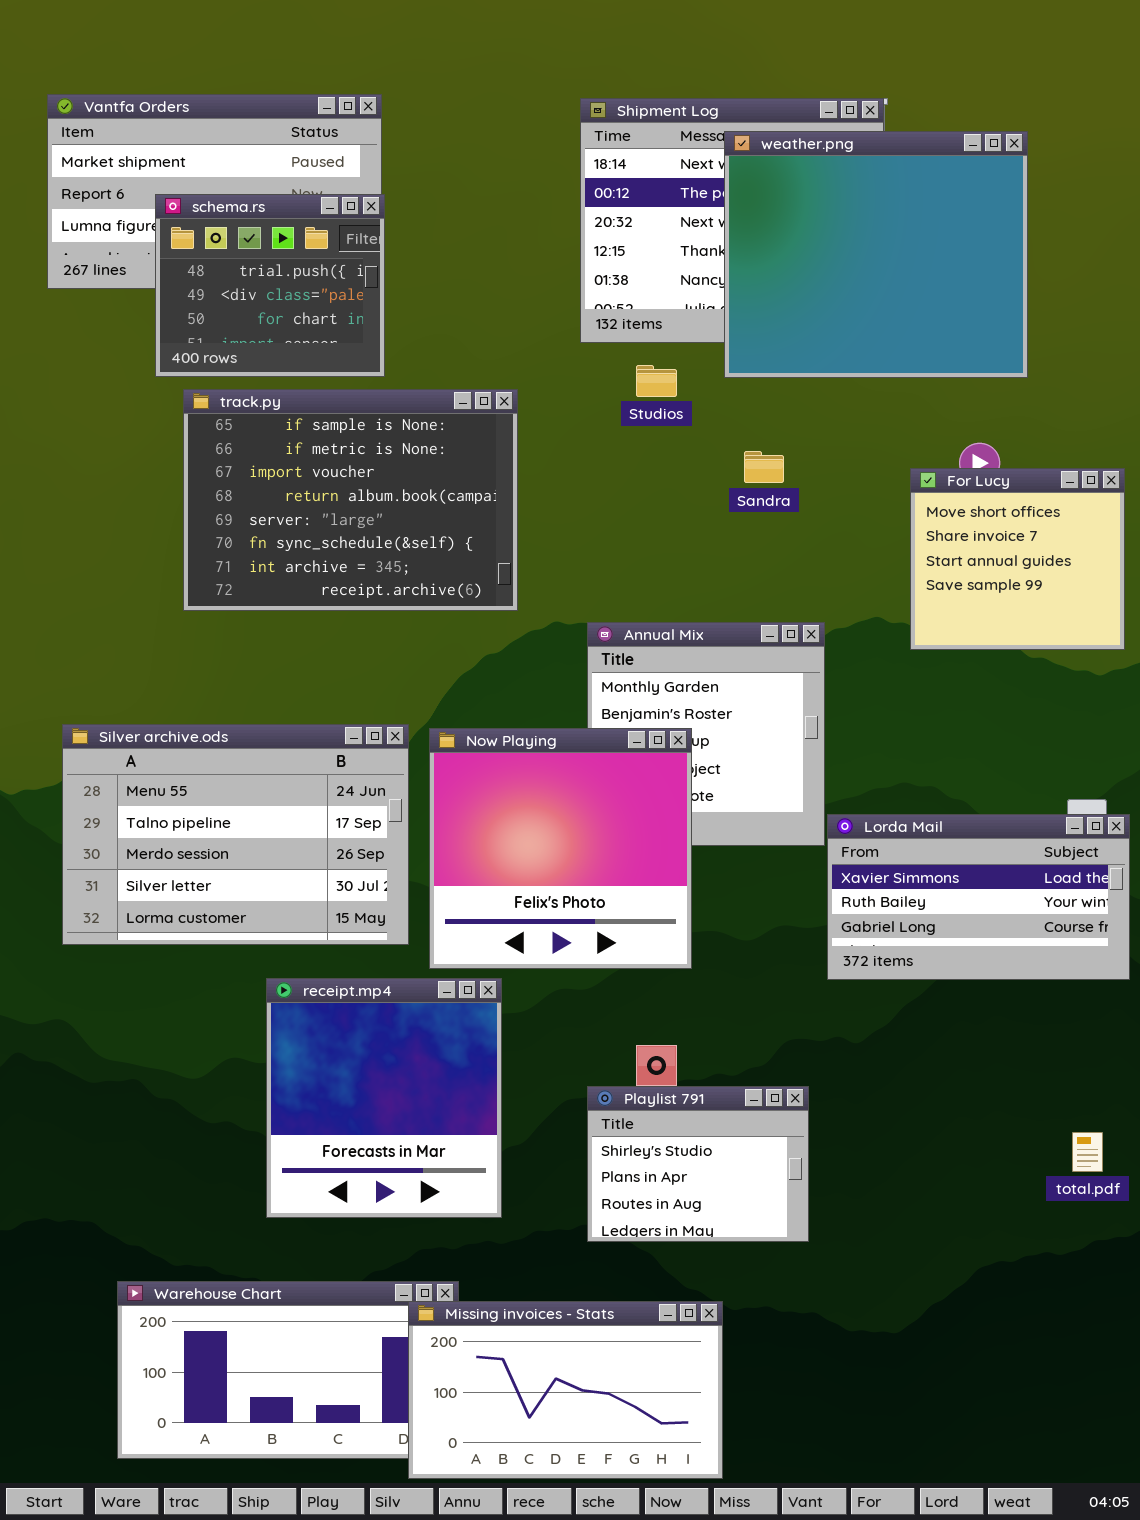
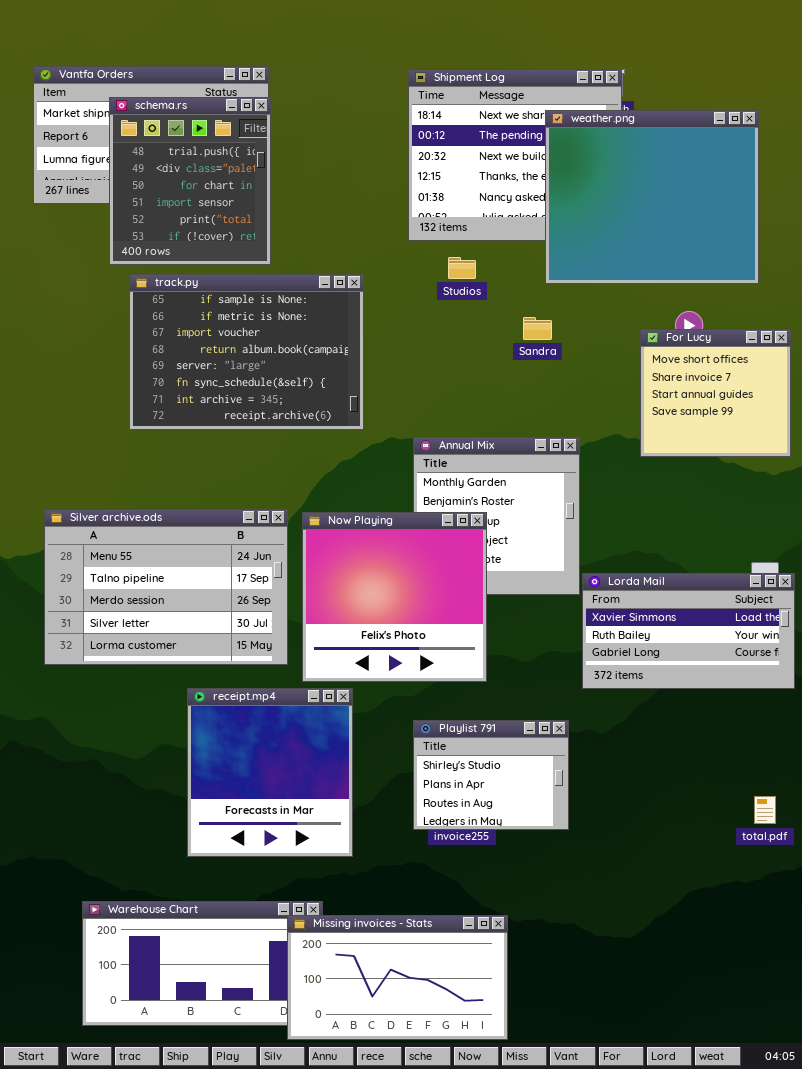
weather.png: [724,131,1028,378] -> [545,110,759,284], moved
schema.rs: [155,194,385,377] -> [109,97,271,265], resized
Playlist 791: [587,1086,809,1242] -> [413,720,569,830], moved

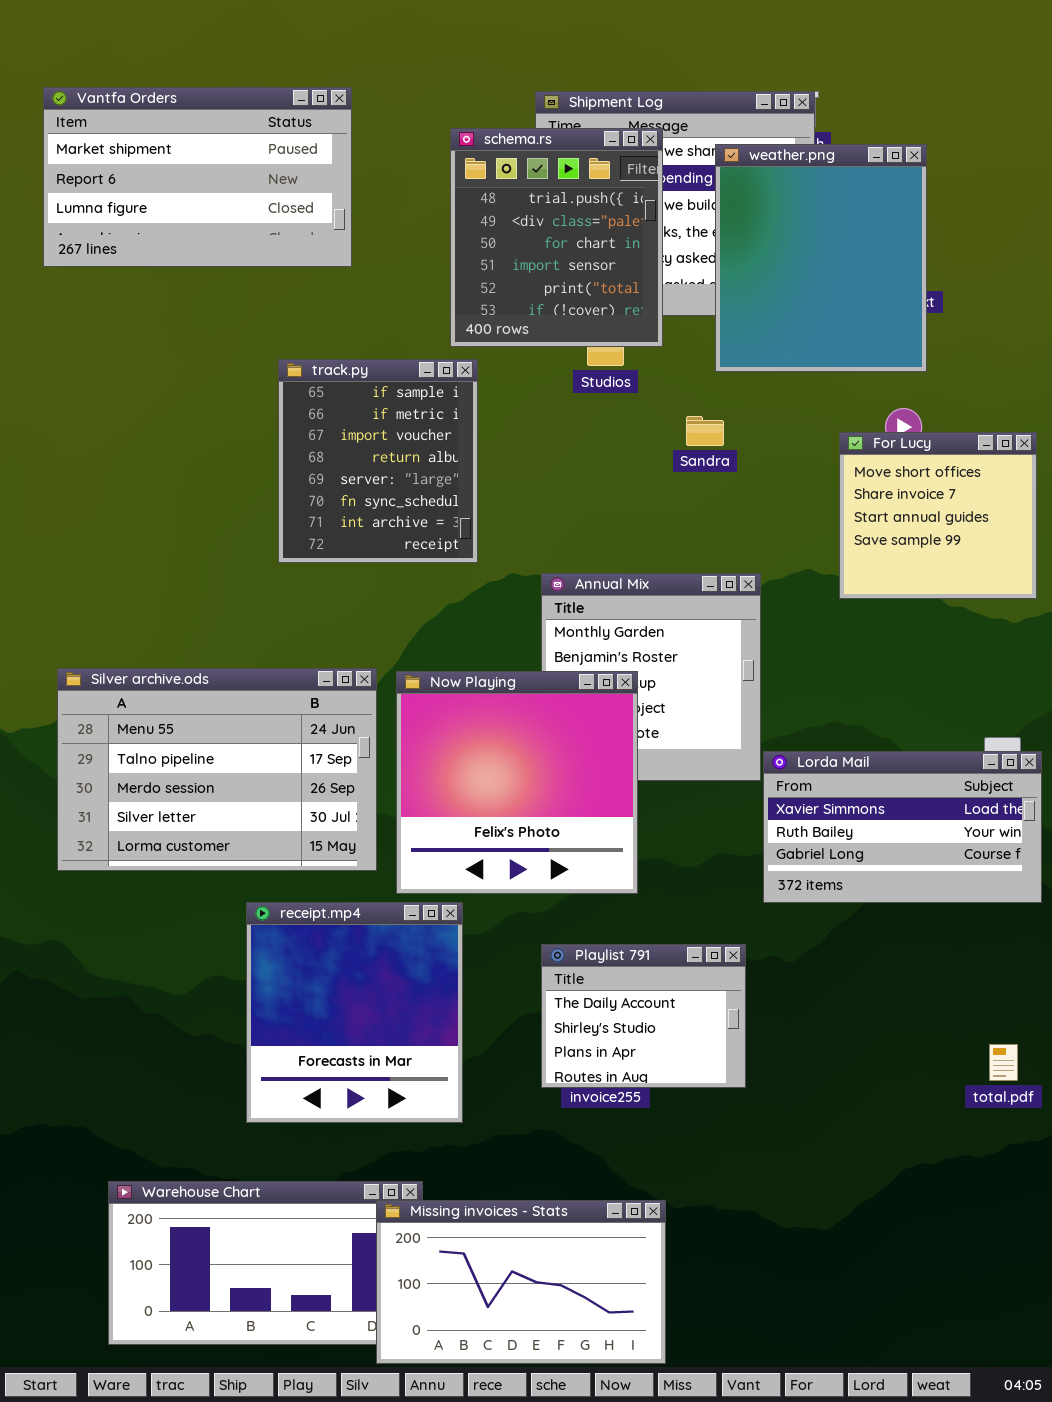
schema.rs: [109,97,271,265] -> [450,128,663,347], moved
weather.png: [545,110,759,284] -> [715,144,927,372], resized
track.py: [129,274,364,430] -> [278,359,478,563], resized
Playlist 791: [413,720,569,830] -> [541,944,746,1088], scrolled up 1 row

